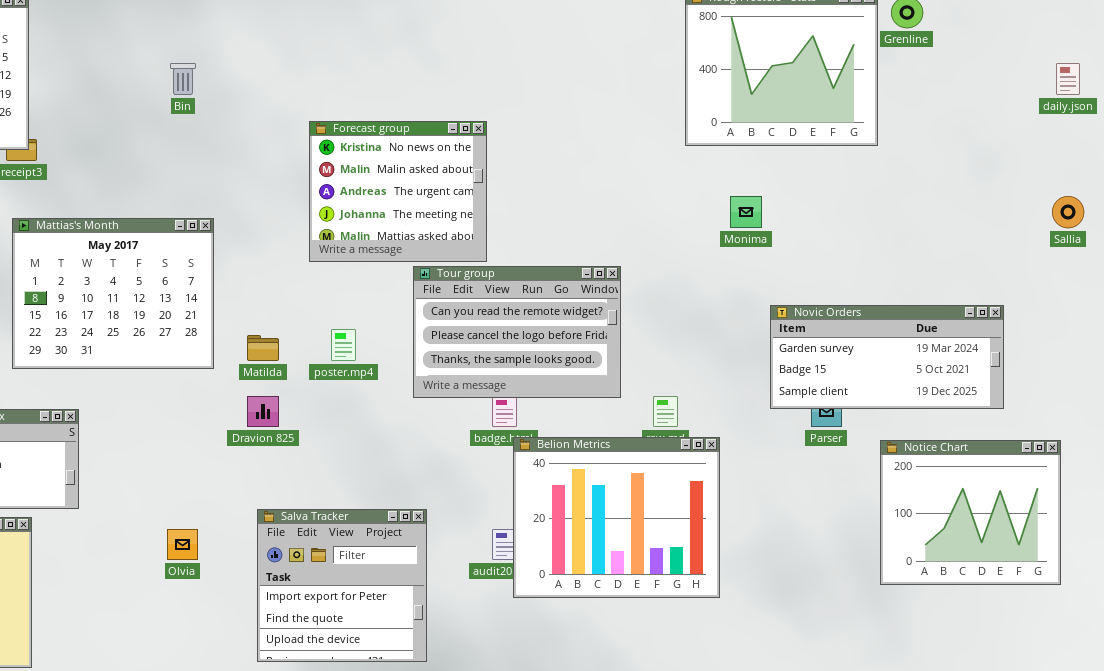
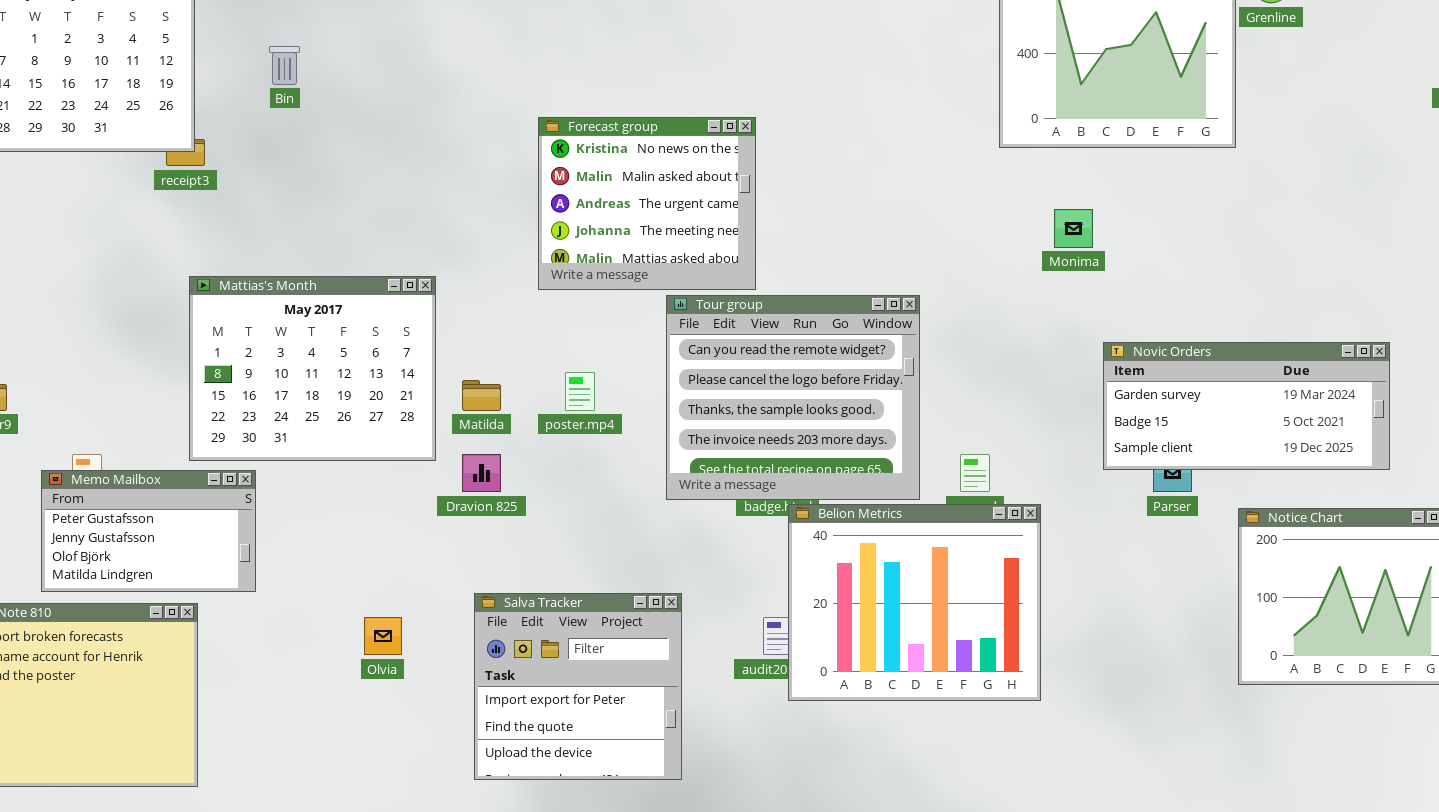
Bin: [170,63,196,95] -> [269,46,300,85], moved
Mattias's Month: [12,218,214,369] -> [189,276,436,461], moved
Tour group: [413,266,621,398] -> [666,295,920,500], resized

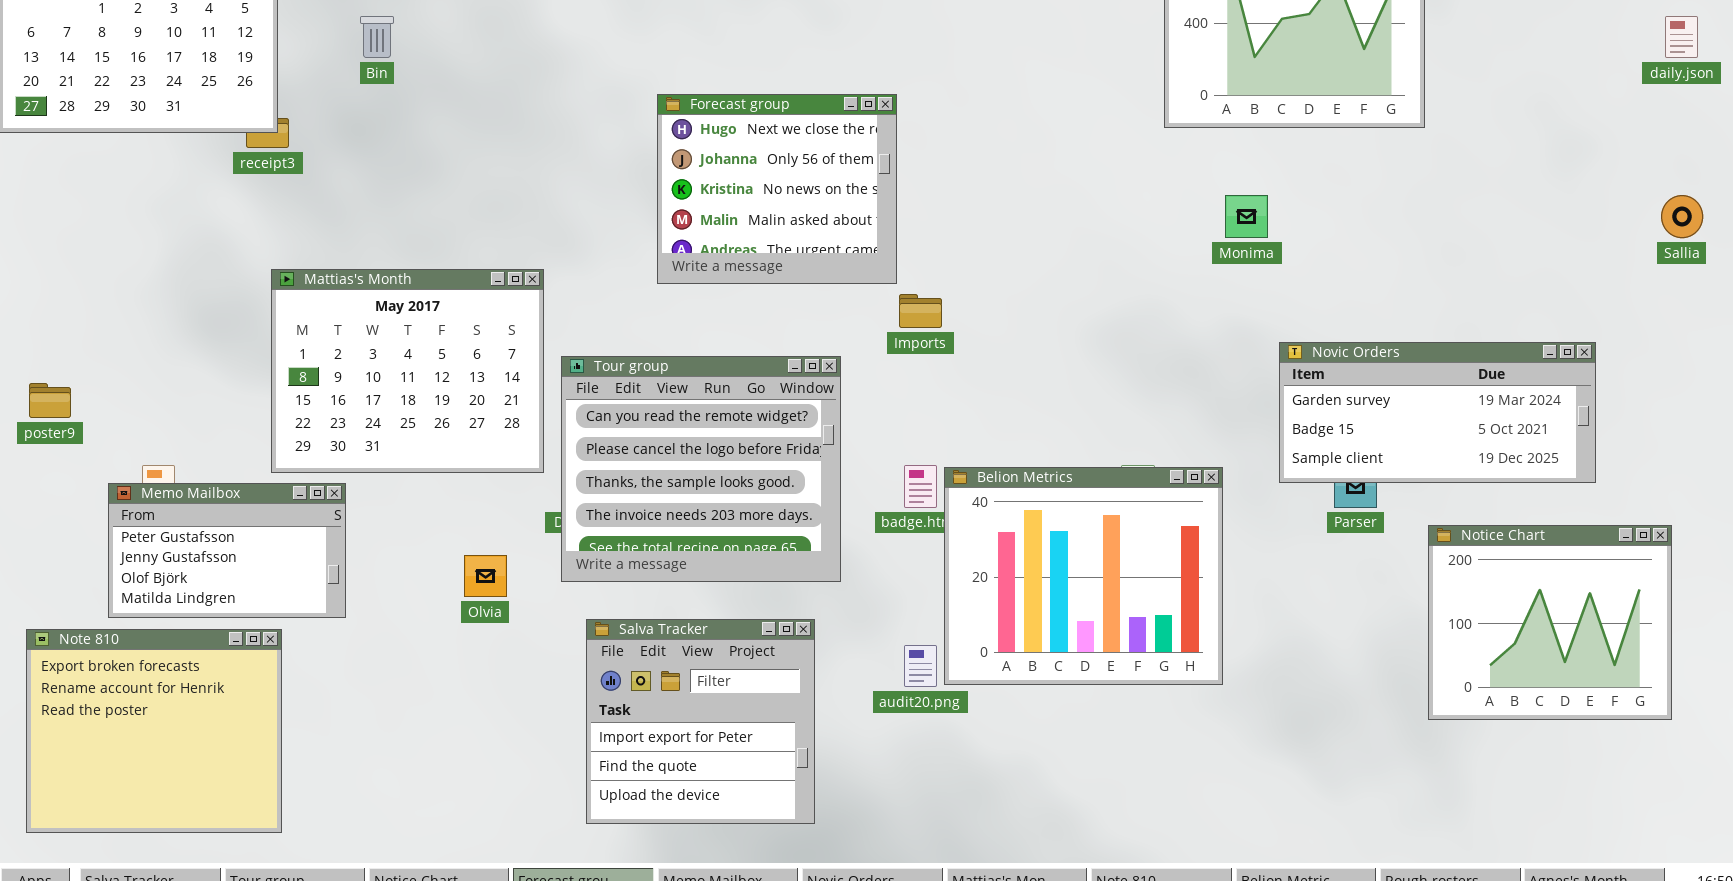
Forecast group: [538,117,756,290] -> [657,94,897,284], scrolled up 2 rows
Tour group: [666,295,920,500] -> [561,356,841,582], moved
Belion Metrics: [788,504,1041,701] -> [944,467,1223,685], moved
Olvia: [364,617,402,655] -> [464,555,507,597], moved

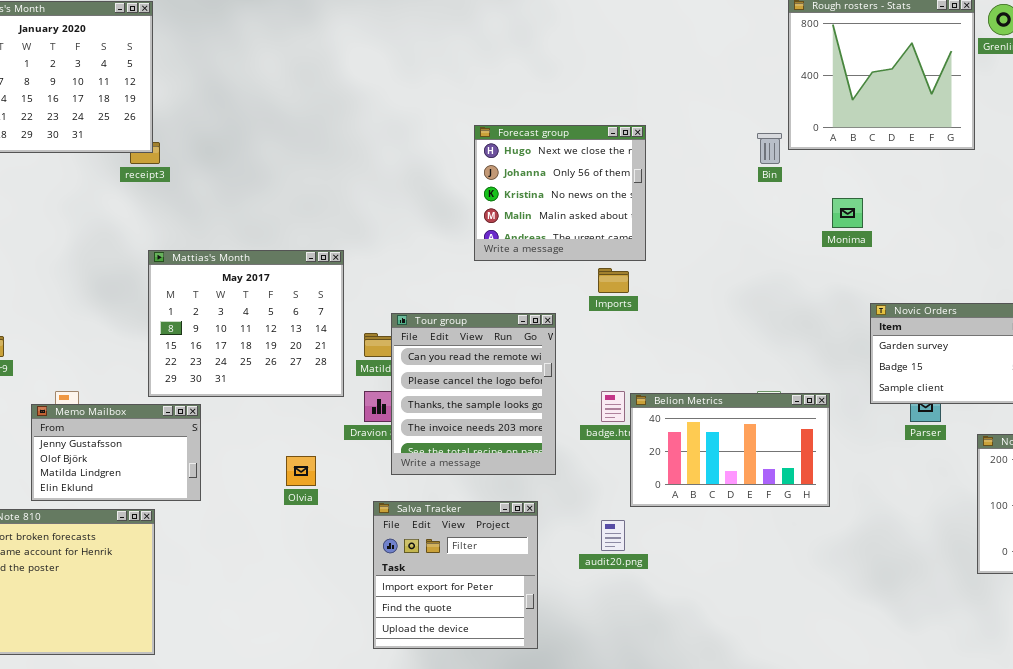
Bin: [360,16,394,58] -> [757,133,782,164], moved
Forecast group: [657,94,897,284] -> [474,125,646,261], moved
Tour group: [561,356,841,582] -> [391,313,556,475], resized
Belion Metrics: [944,467,1223,685] -> [630,393,830,507], resized
Memo Mailbox: [108,483,346,618] -> [31,404,201,501], scrolled down 1 row

